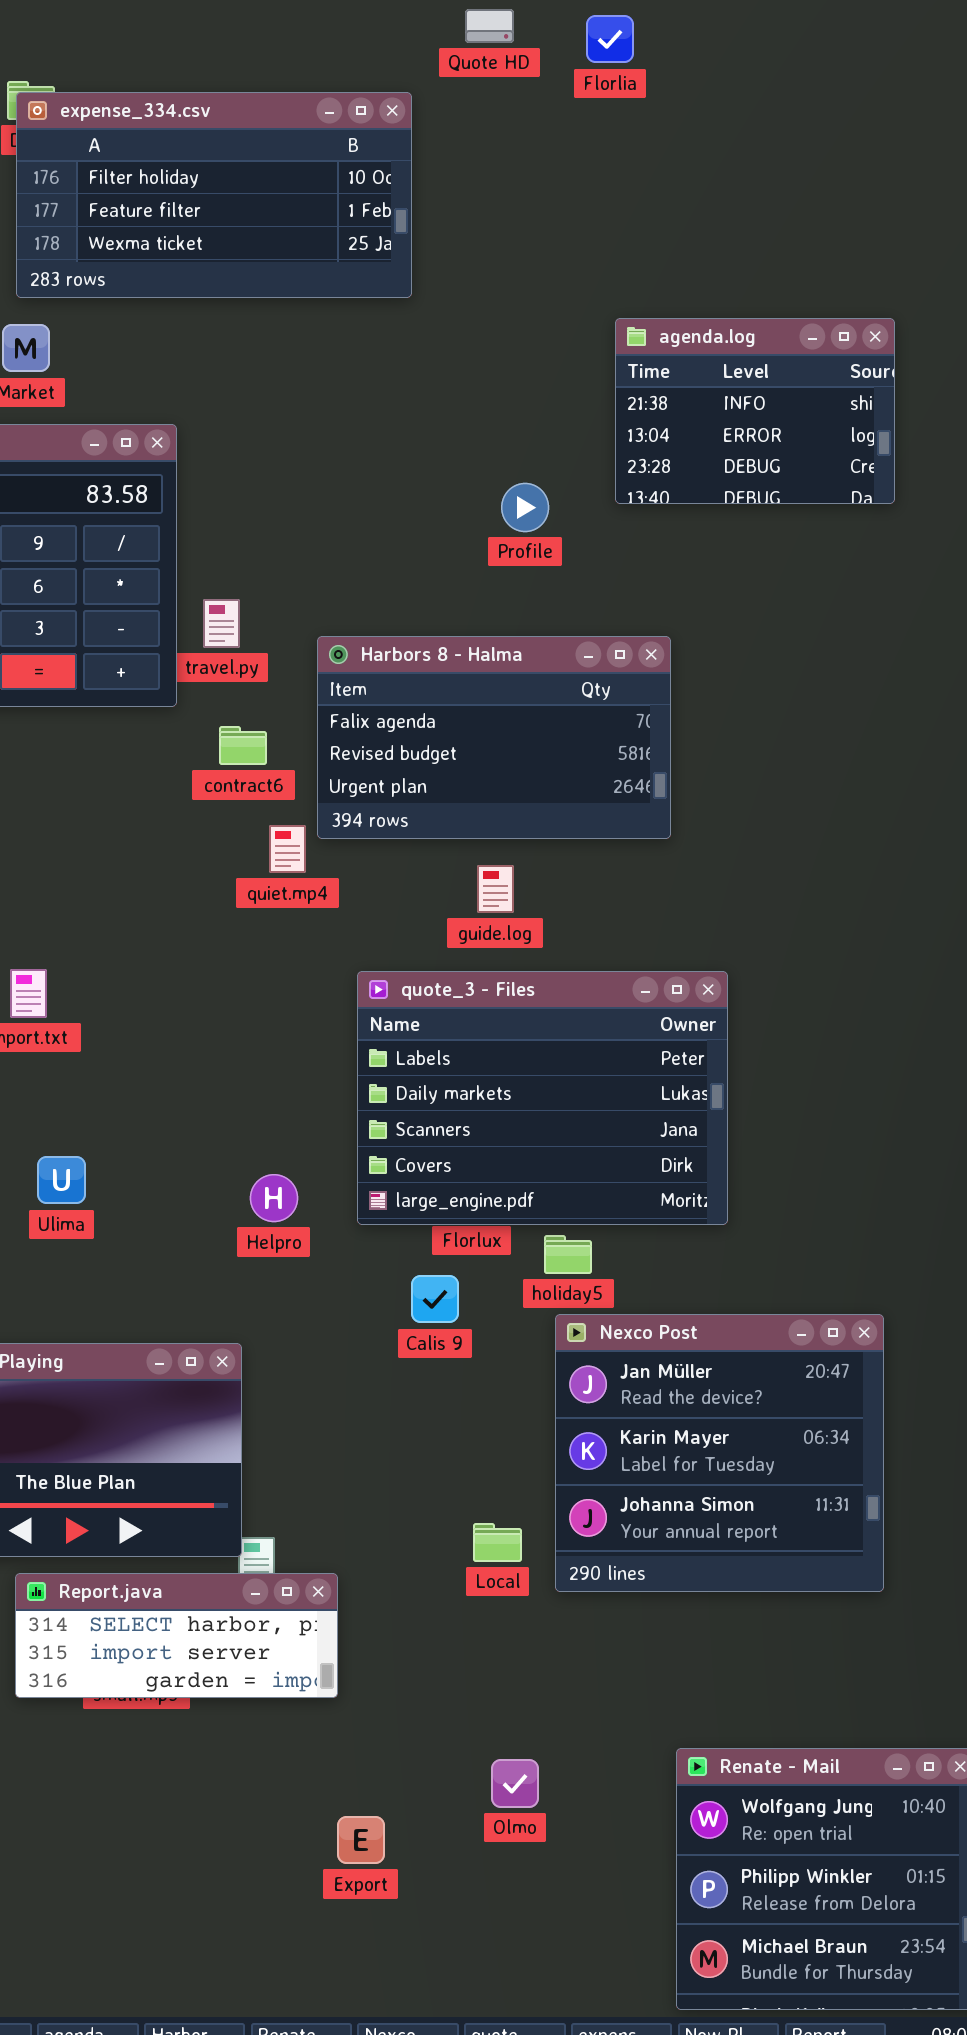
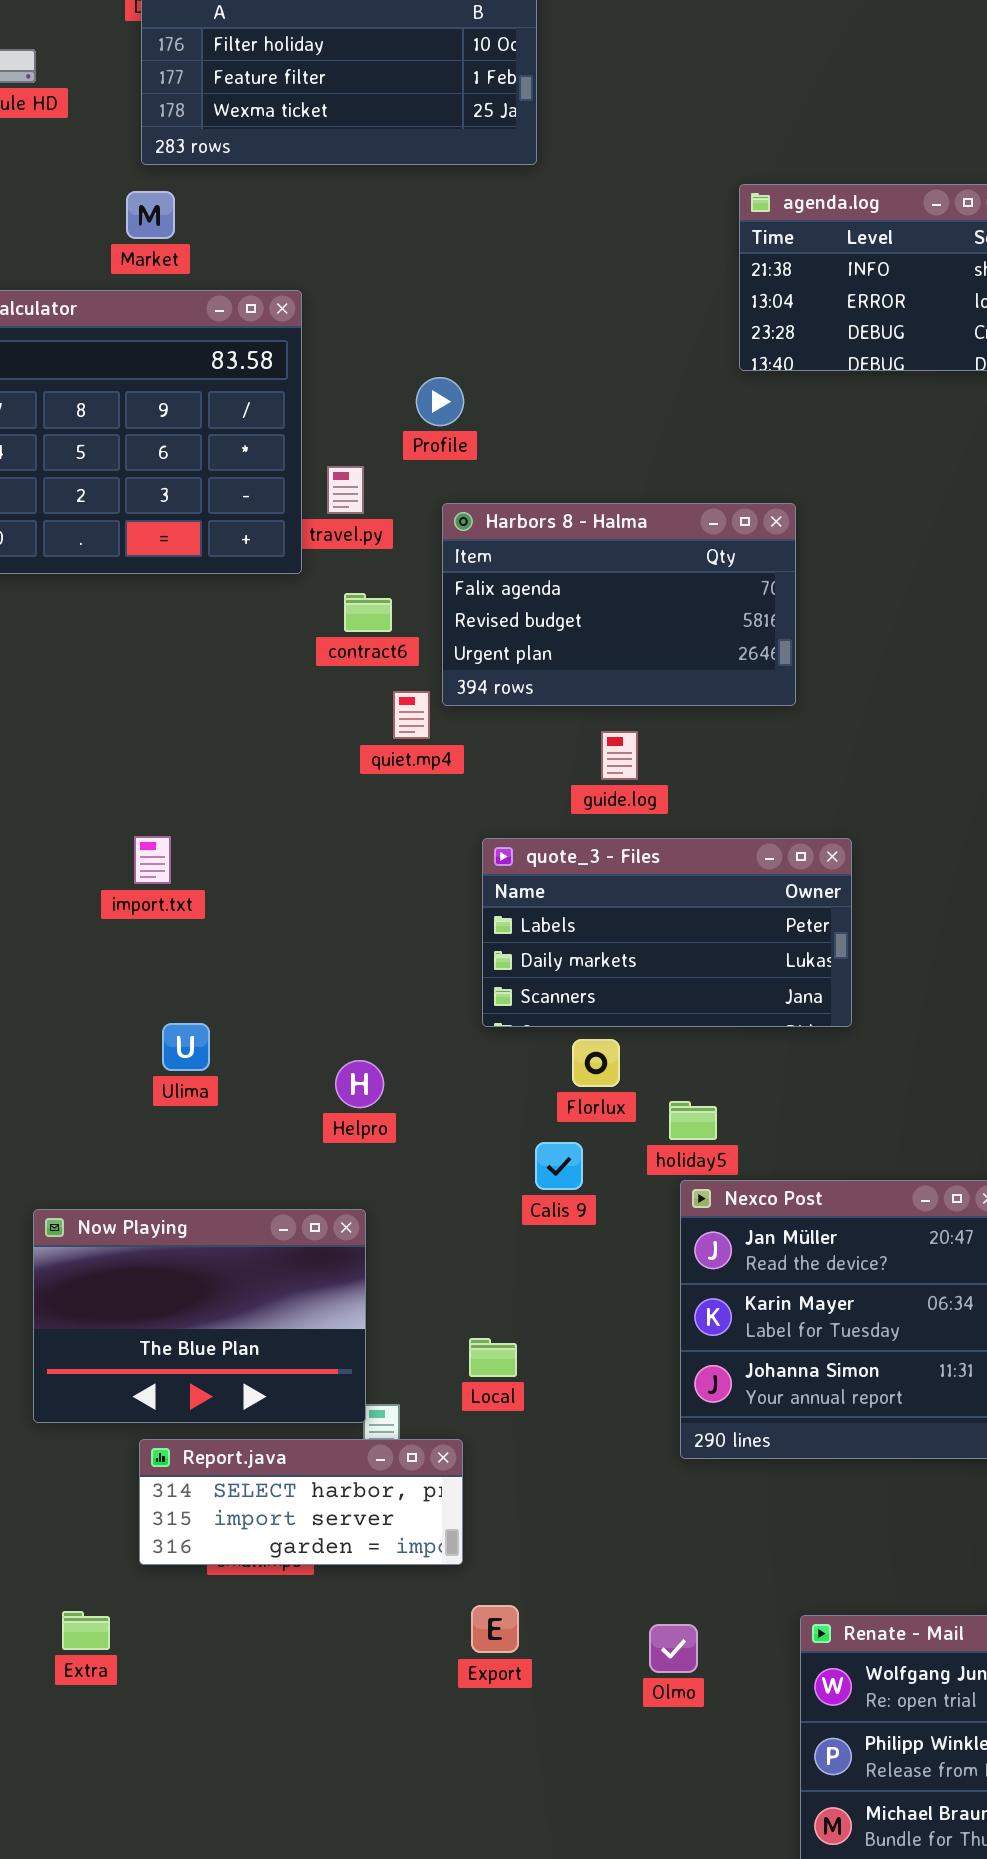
Profile: [501,483,549,532] -> [416,377,464,426], moved
quote_3 - Files: [357,971,728,1225] -> [482,838,852,1027], resized
Helpro: [250,1174,298,1222] -> [335,1060,384,1108], moved
Local: [473,1523,522,1562] -> [469,1338,517,1377], moved
Olmo: [491,1759,539,1808] -> [649,1624,698,1673], moved
Export: [337,1816,385,1864] -> [471,1605,519,1653], moved

